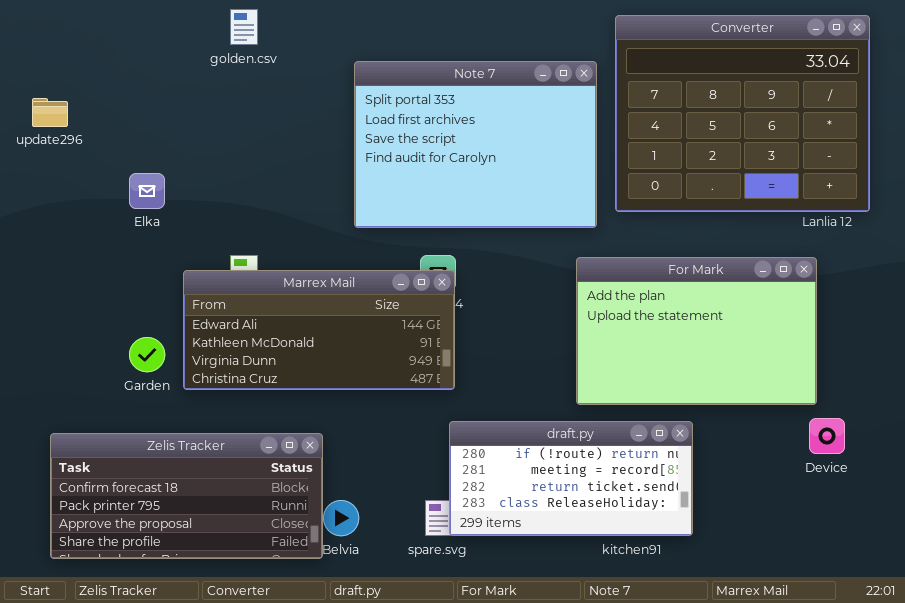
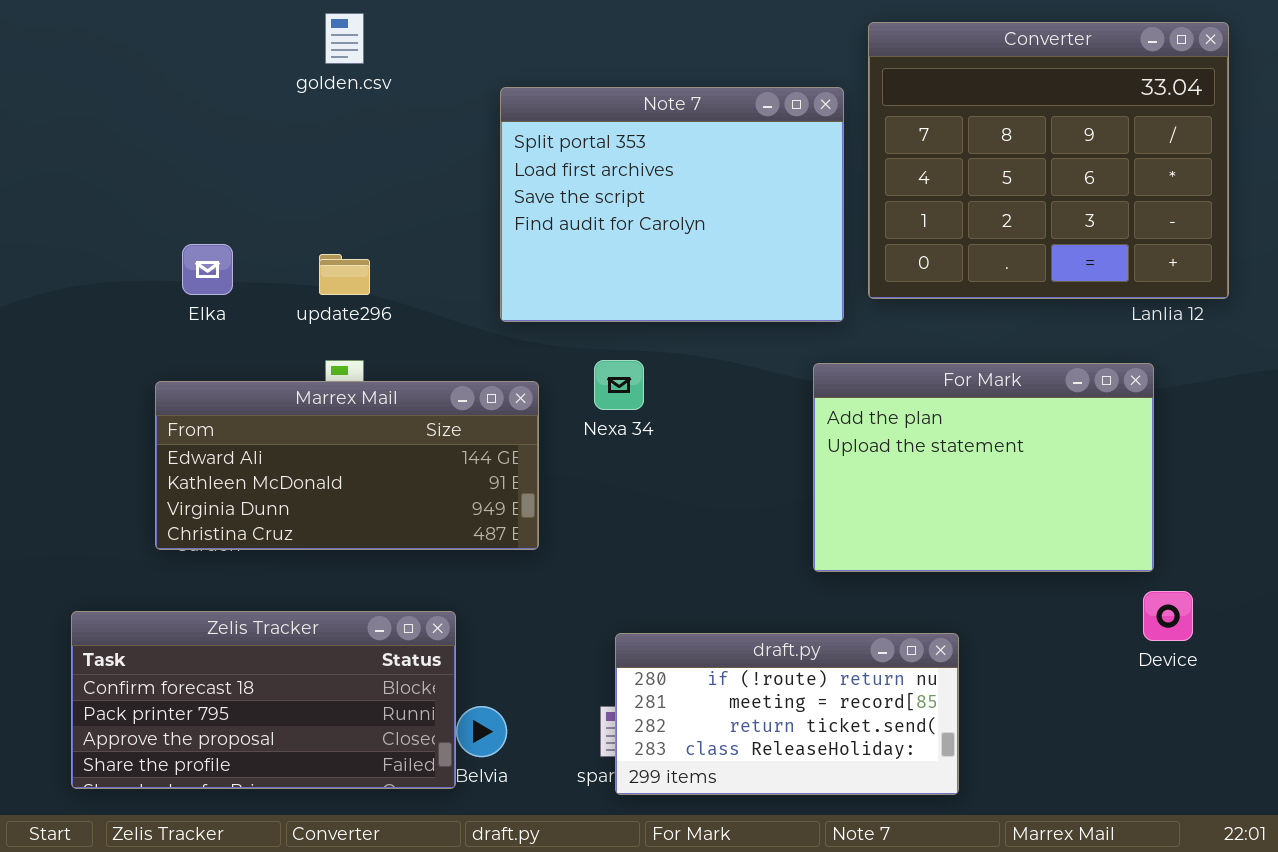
update296: [32,98,68,127] -> [319,254,370,295], moved
Marrex Mail: [183,270,455,390] -> [155,381,539,550], moved
draft.py: [449,421,693,536] -> [615,633,959,795], moved

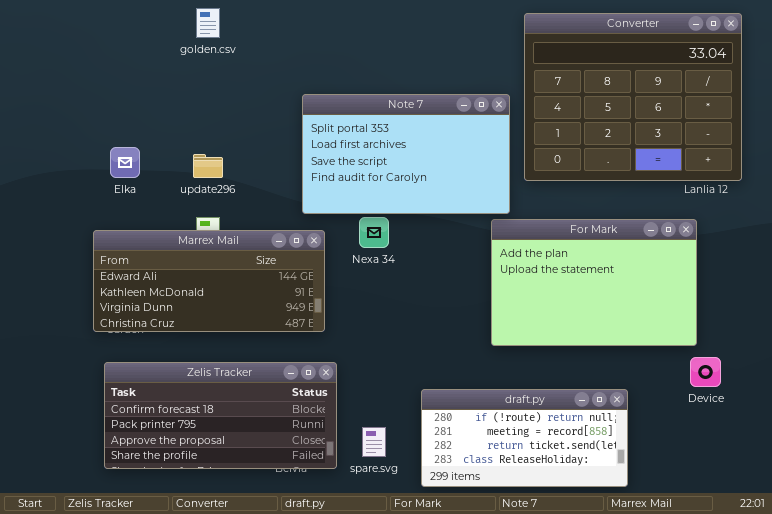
Note 7: [500,87,844,322] -> [302,94,510,214], moved, resized
Zelis Tracker: [71,611,456,789] -> [104,362,337,469], moved
draft.py: [615,633,959,795] -> [421,389,628,487], moved

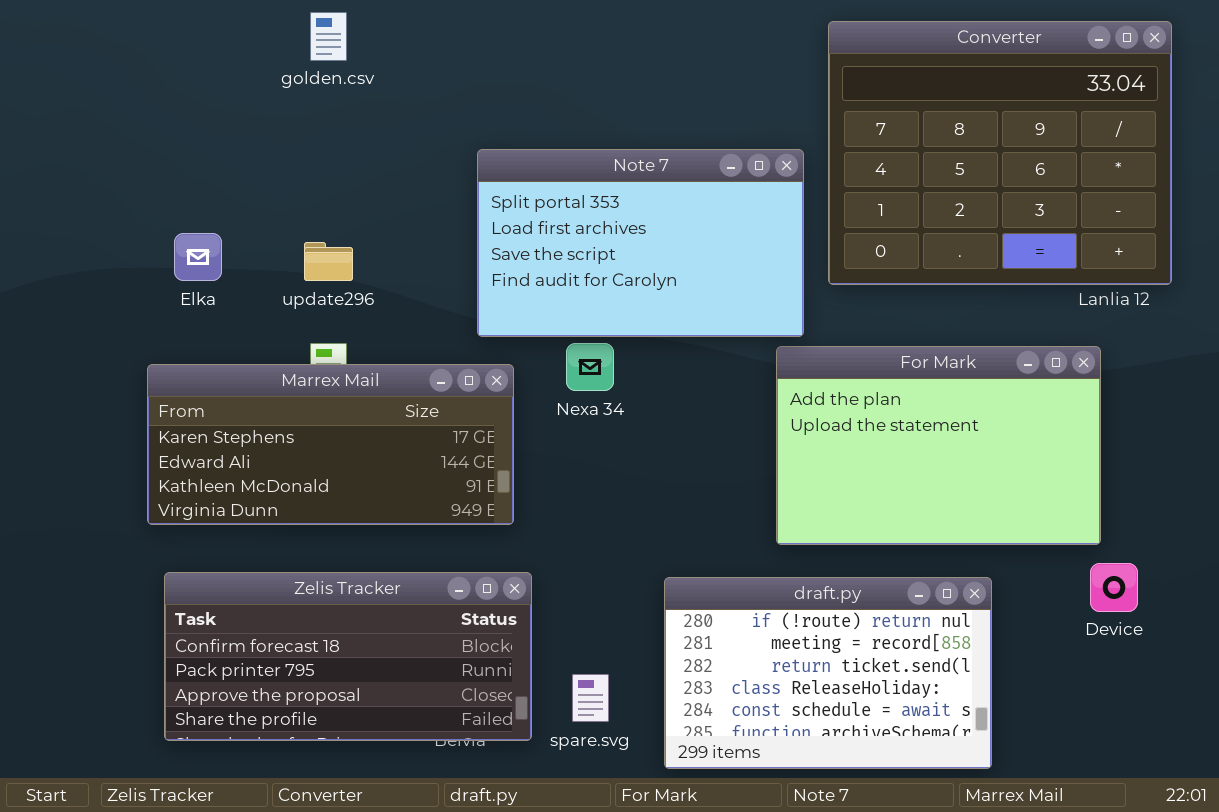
Marrex Mail: [93,230,325,332] -> [147,364,514,525], scrolled up 1 row
draft.py: [421,389,628,487] -> [664,577,992,769], resized

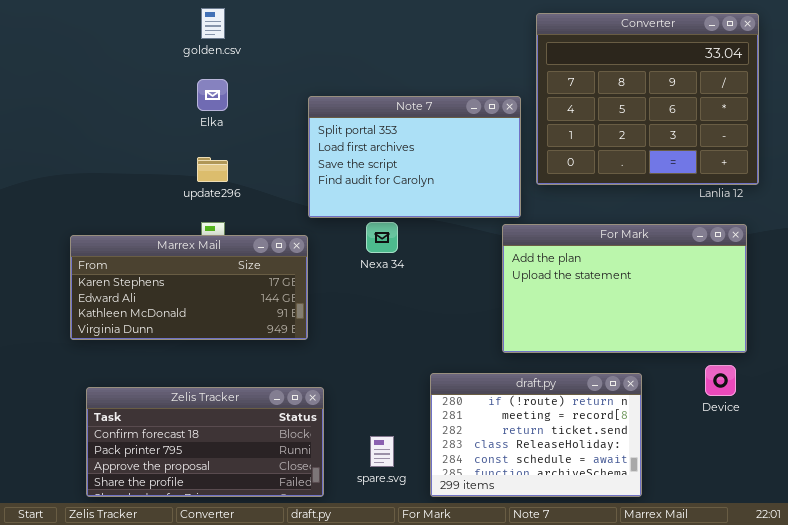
Elka: [174,233,222,281] -> [197,79,228,111], moved
For Mark: [776,346,1101,545] -> [502,224,747,353], resized
Marrex Mail: [147,364,514,525] -> [70,235,308,340], moved
Zelis Tracker: [164,572,532,741] -> [86,387,324,497], moved

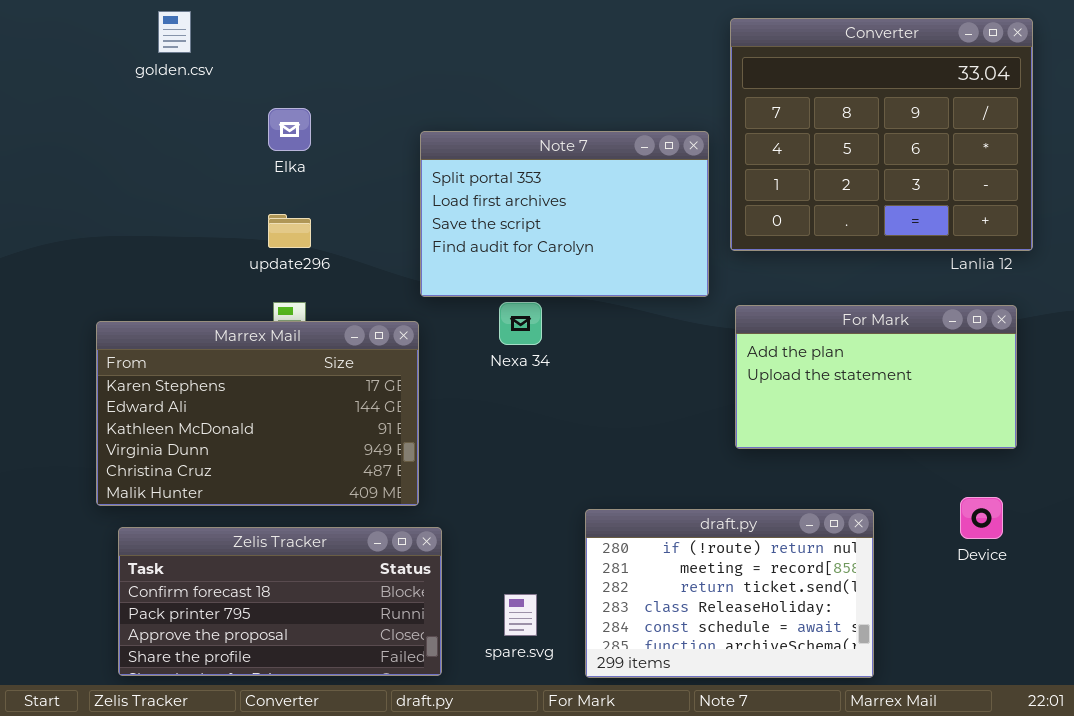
golden.csv: [201,8,225,39] -> [158,11,191,53], moved
For Mark: [502,224,747,353] -> [735,305,1017,449], resized
Marrex Mail: [70,235,308,340] -> [96,321,419,506], resized

